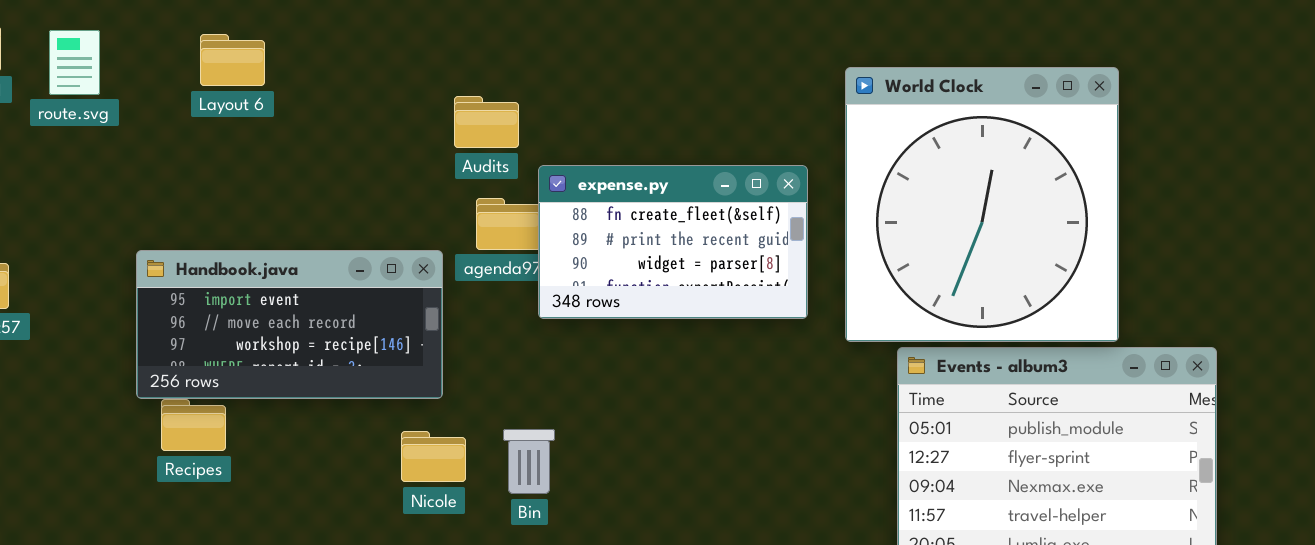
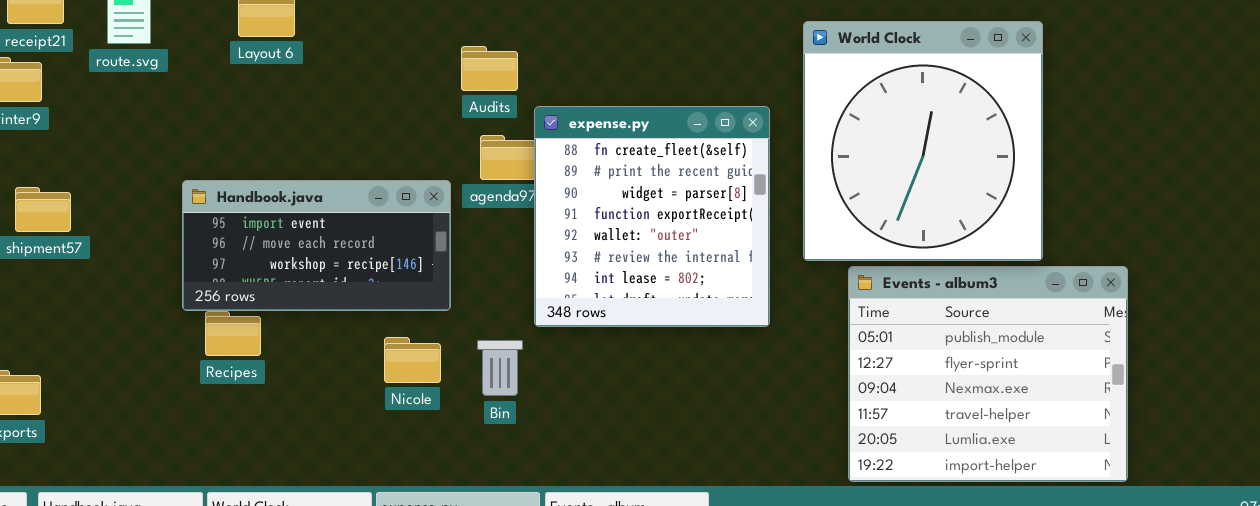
expense.py: [538,165,808,319] -> [534,106,770,327], resized
Bin: [503,429,555,494] -> [477,340,523,396], moved
Nicole: [401,431,466,482] -> [384,337,441,383], moved

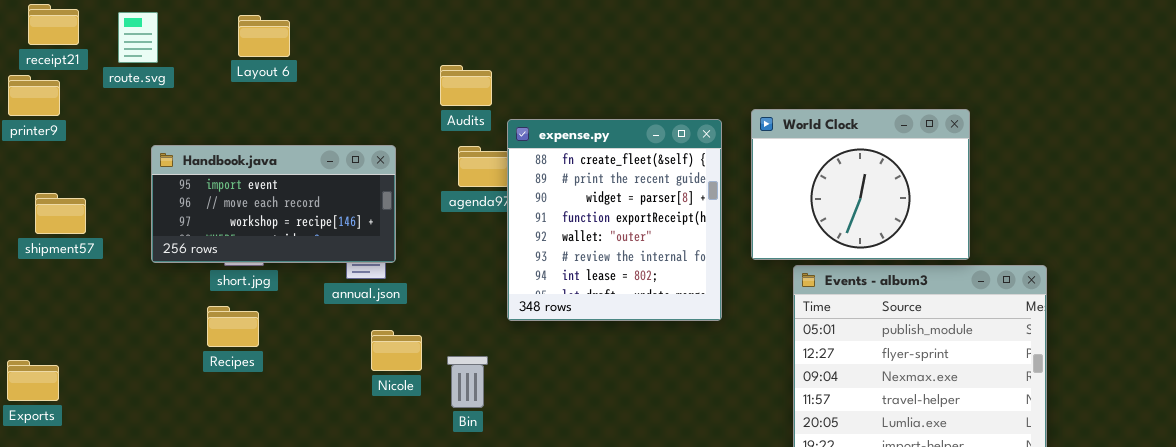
World Clock: [803,21,1043,261] -> [751,109,970,260], resized
Handbook.java: [182,180,451,311] -> [151,145,396,263], moved
Bin: [477,340,523,396] -> [447,356,488,408], moved

